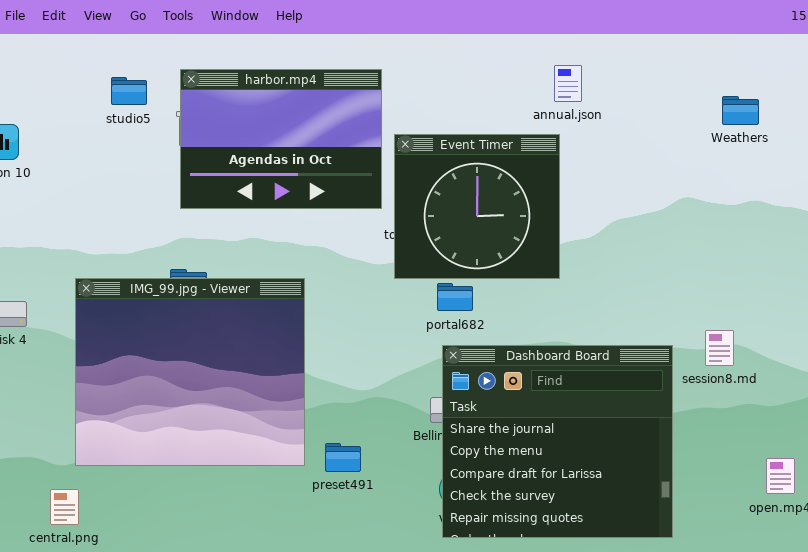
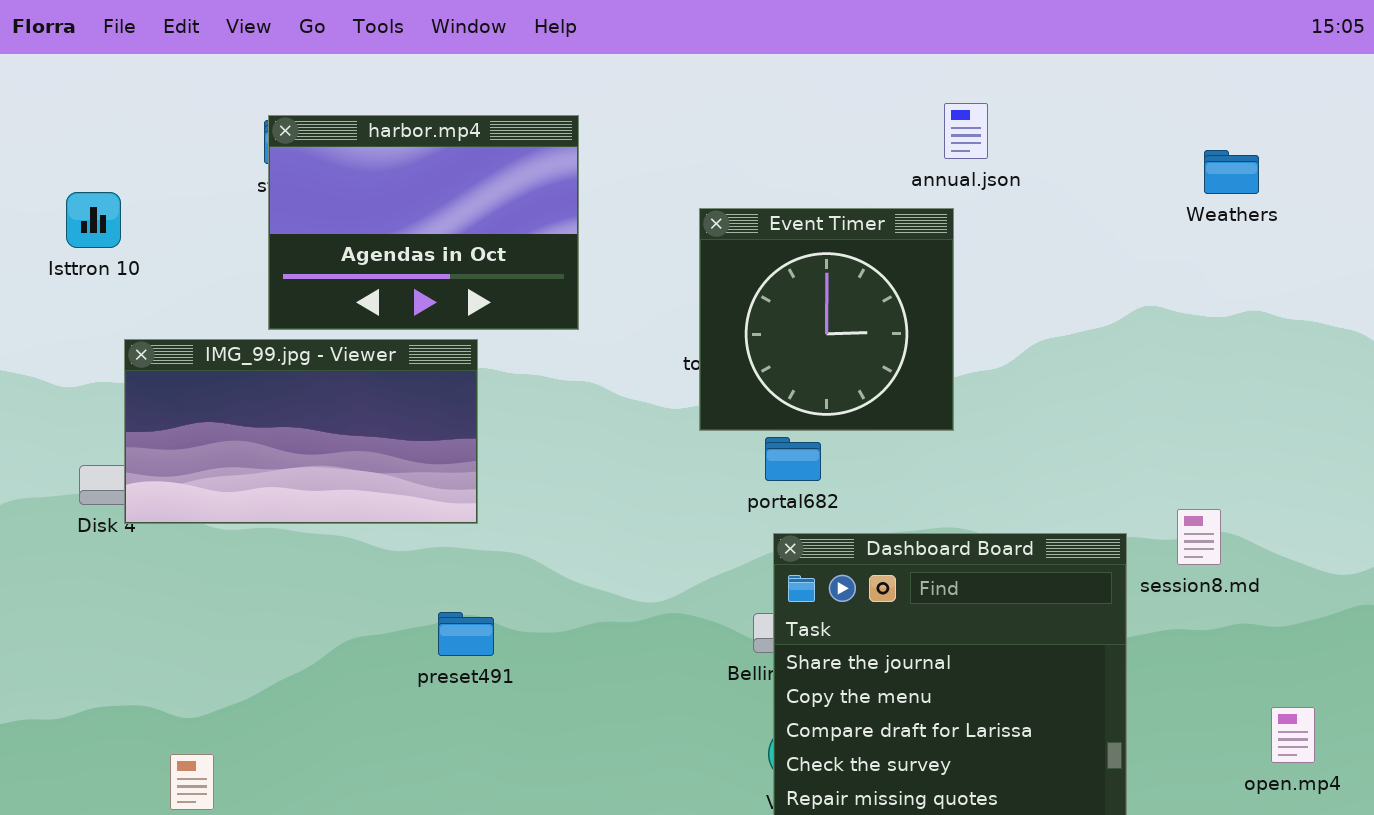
harbor.mp4: [180,69,382,209] -> [268,115,579,330], moved
IMG_99.jpg - Viewer: [75,278,305,466] -> [124,339,478,524], moved, resized
preset491: [325,443,361,472] -> [438,612,494,656], moved

